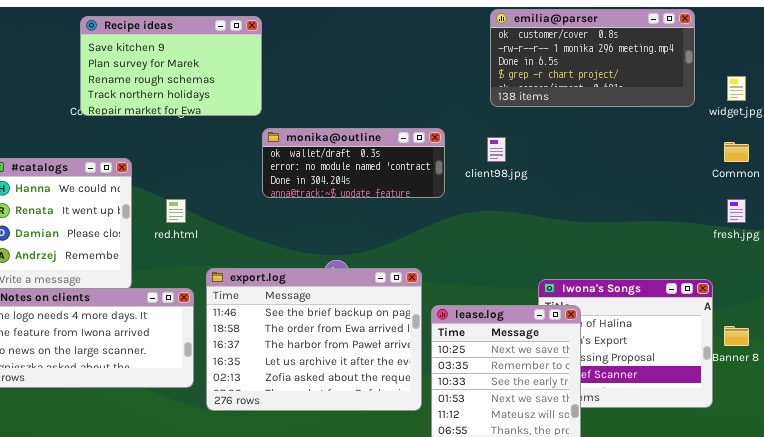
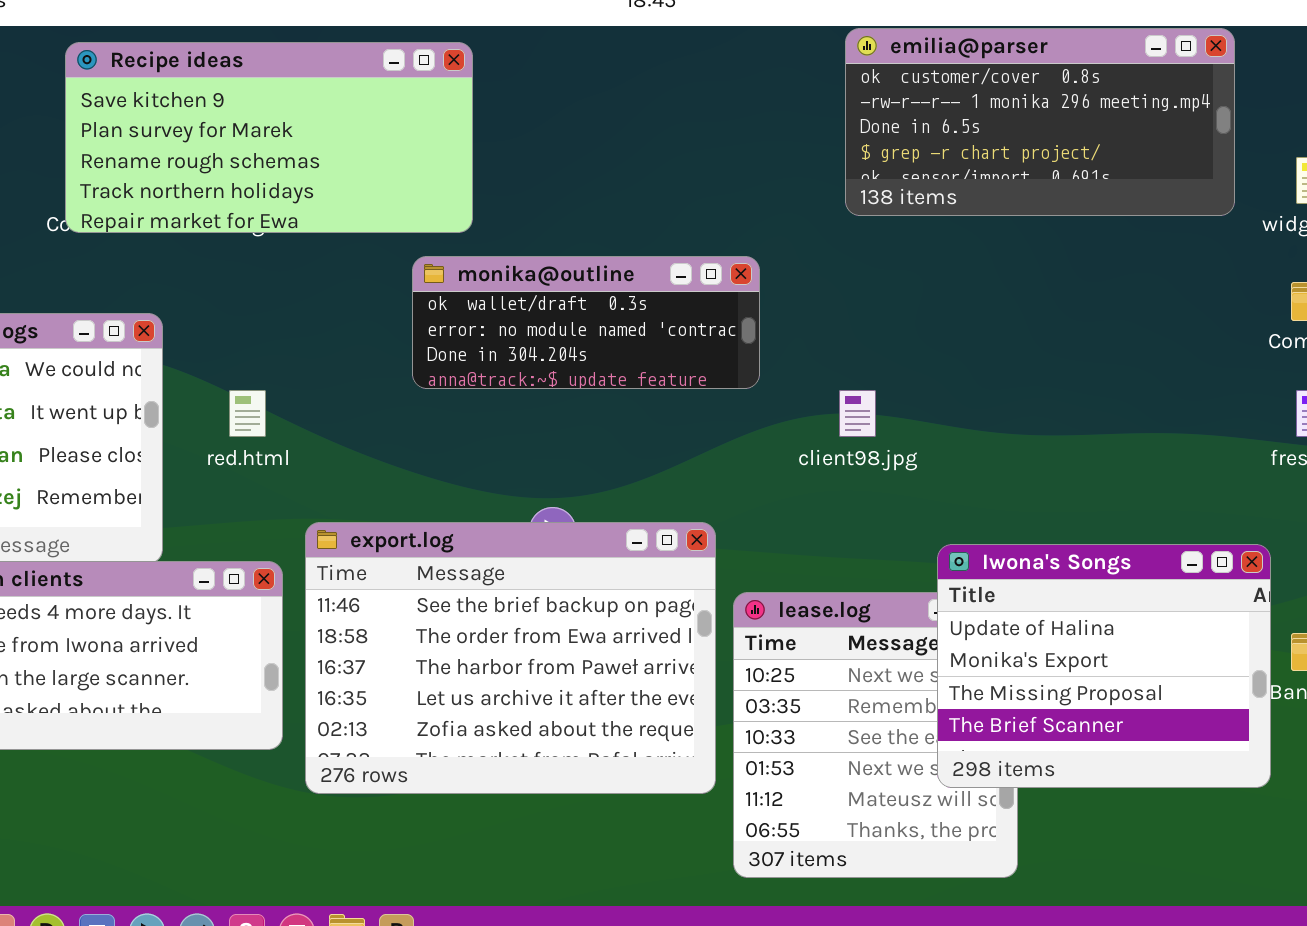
Recipe ideas: [80,16,262,116] -> [65,42,473,233], resized
client98.jpg: [487,137,506,162] -> [839,390,876,437], moved
Iwona's Songs: [538,279,713,408] -> [937,544,1271,788], raised

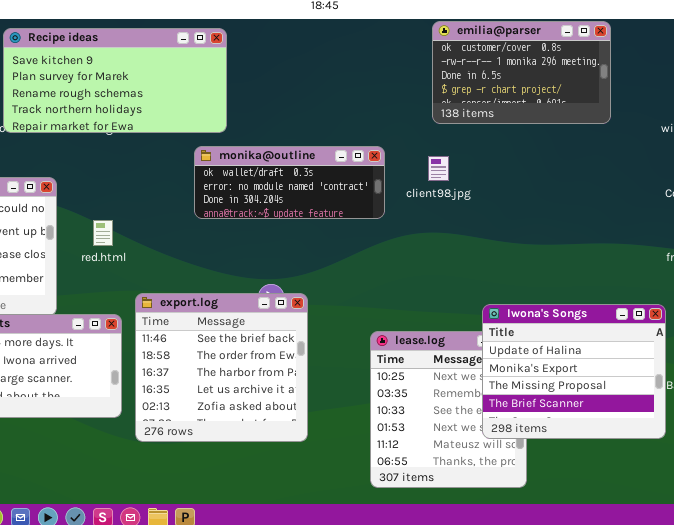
emilia@parser: [845,28,1235,216] -> [432,21,611,124], resized
client98.jpg: [839,390,876,437] -> [428,156,449,181], moved
export.log: [305,522,716,794] -> [135,293,308,442], resized

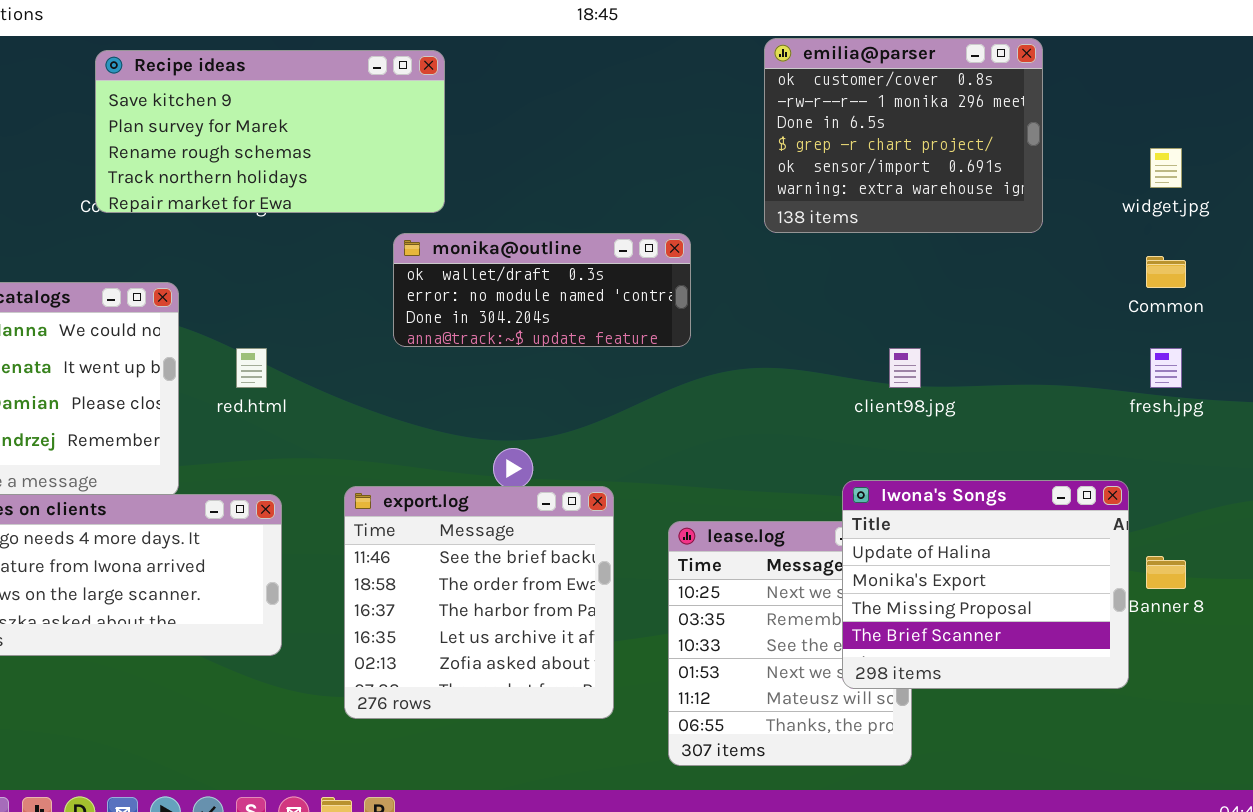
emilia@parser: [432,21,611,124] -> [764,38,1043,233], resized
client98.jpg: [428,156,449,181] -> [889,348,921,388], moved
export.log: [135,293,308,442] -> [344,486,614,719], moved

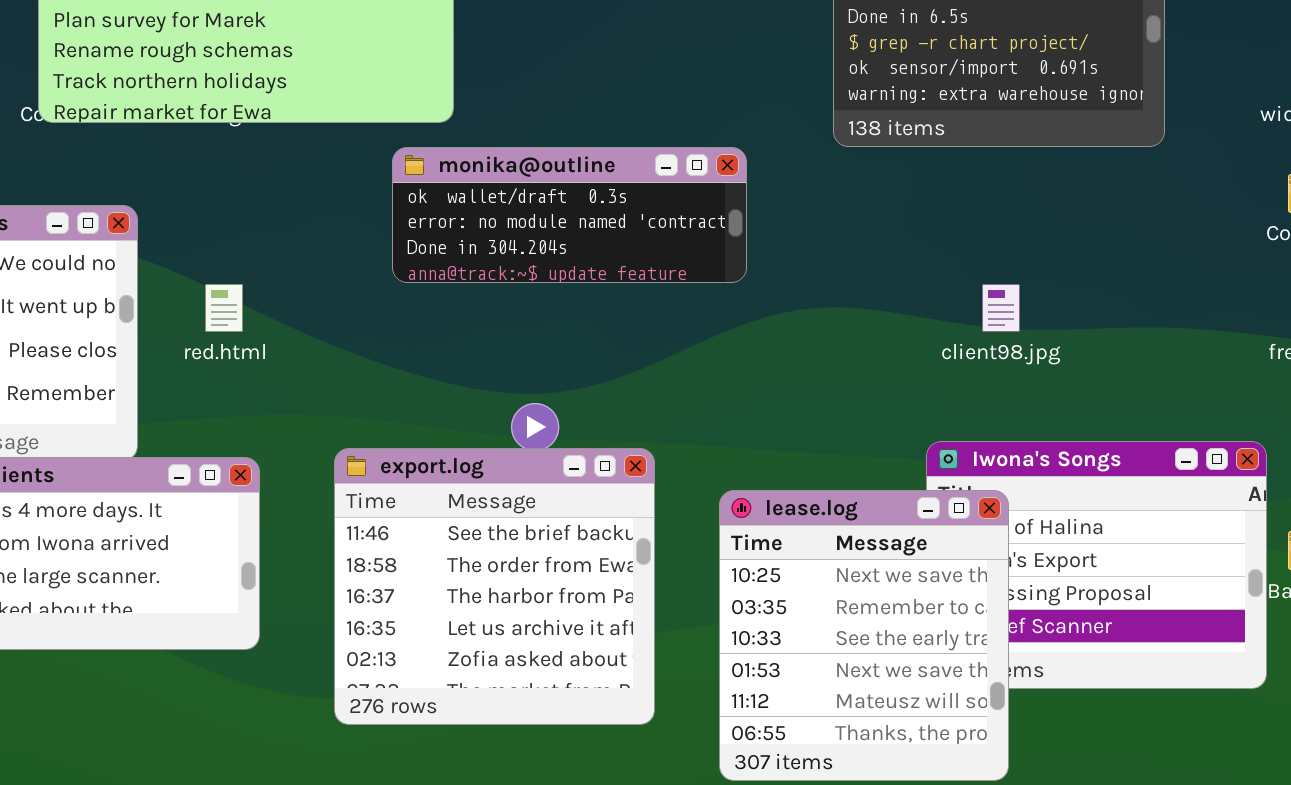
lease.log: [668,521,912,766] -> [719,490,1009,781], raised

